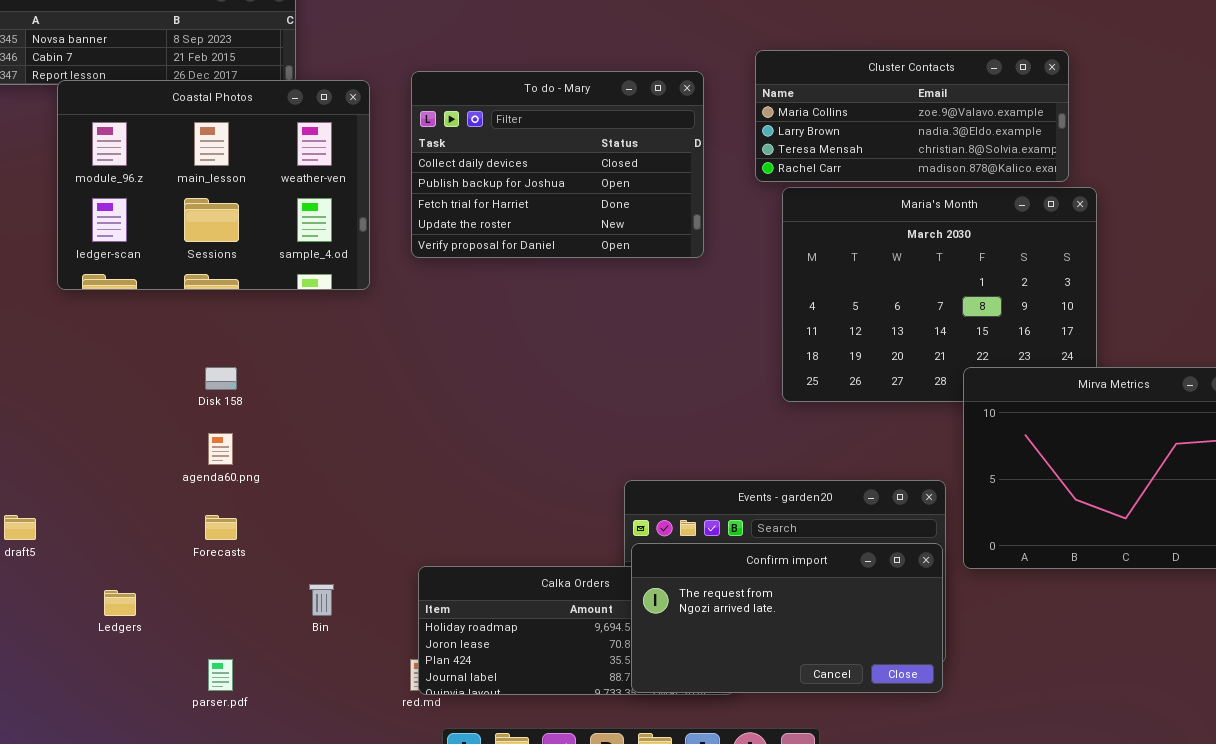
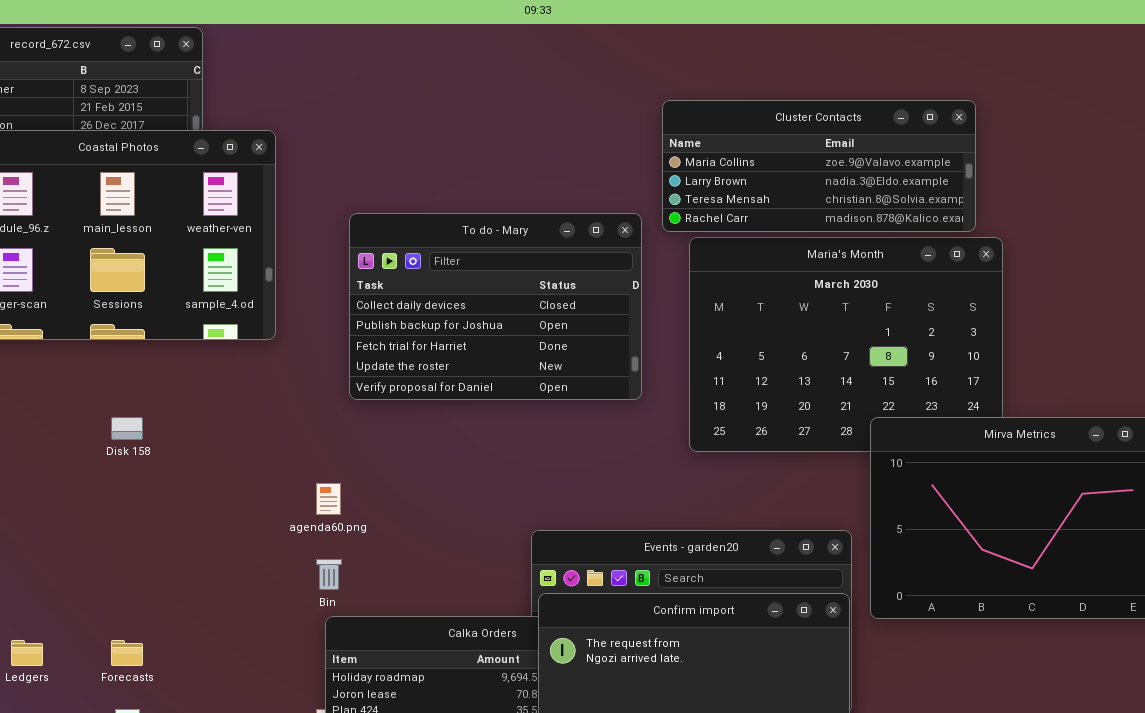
To do - Mary: [411,71,704,258] -> [349,213,642,400], moved
agenda60.png: [208,433,233,465] -> [316,483,341,515], moved
Forecasts: [205,515,237,540] -> [111,640,143,666], moved
Bin: [309,584,334,616] -> [316,559,342,590], moved

